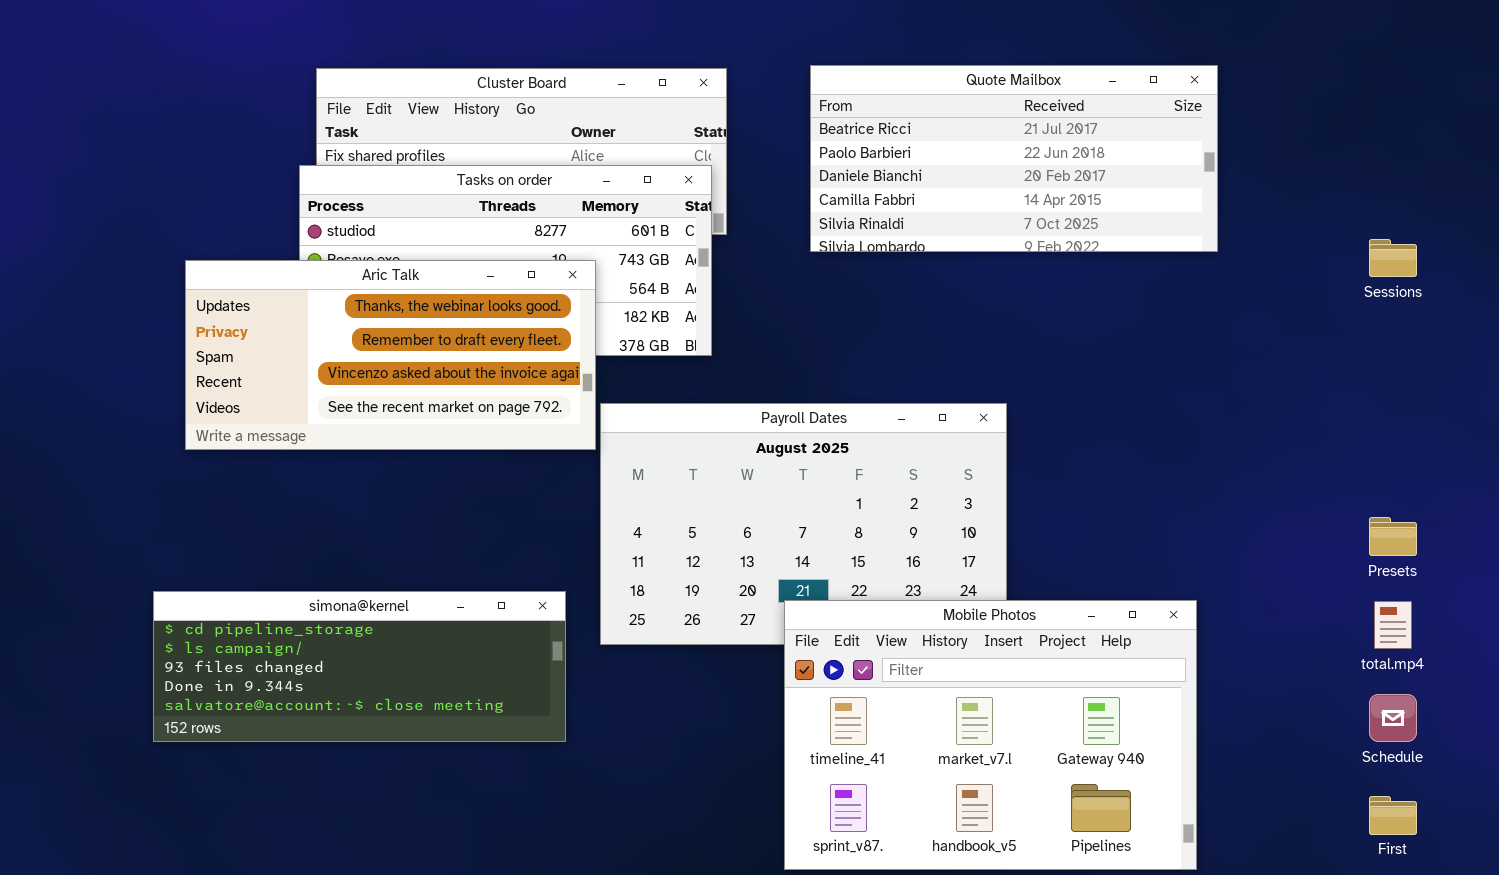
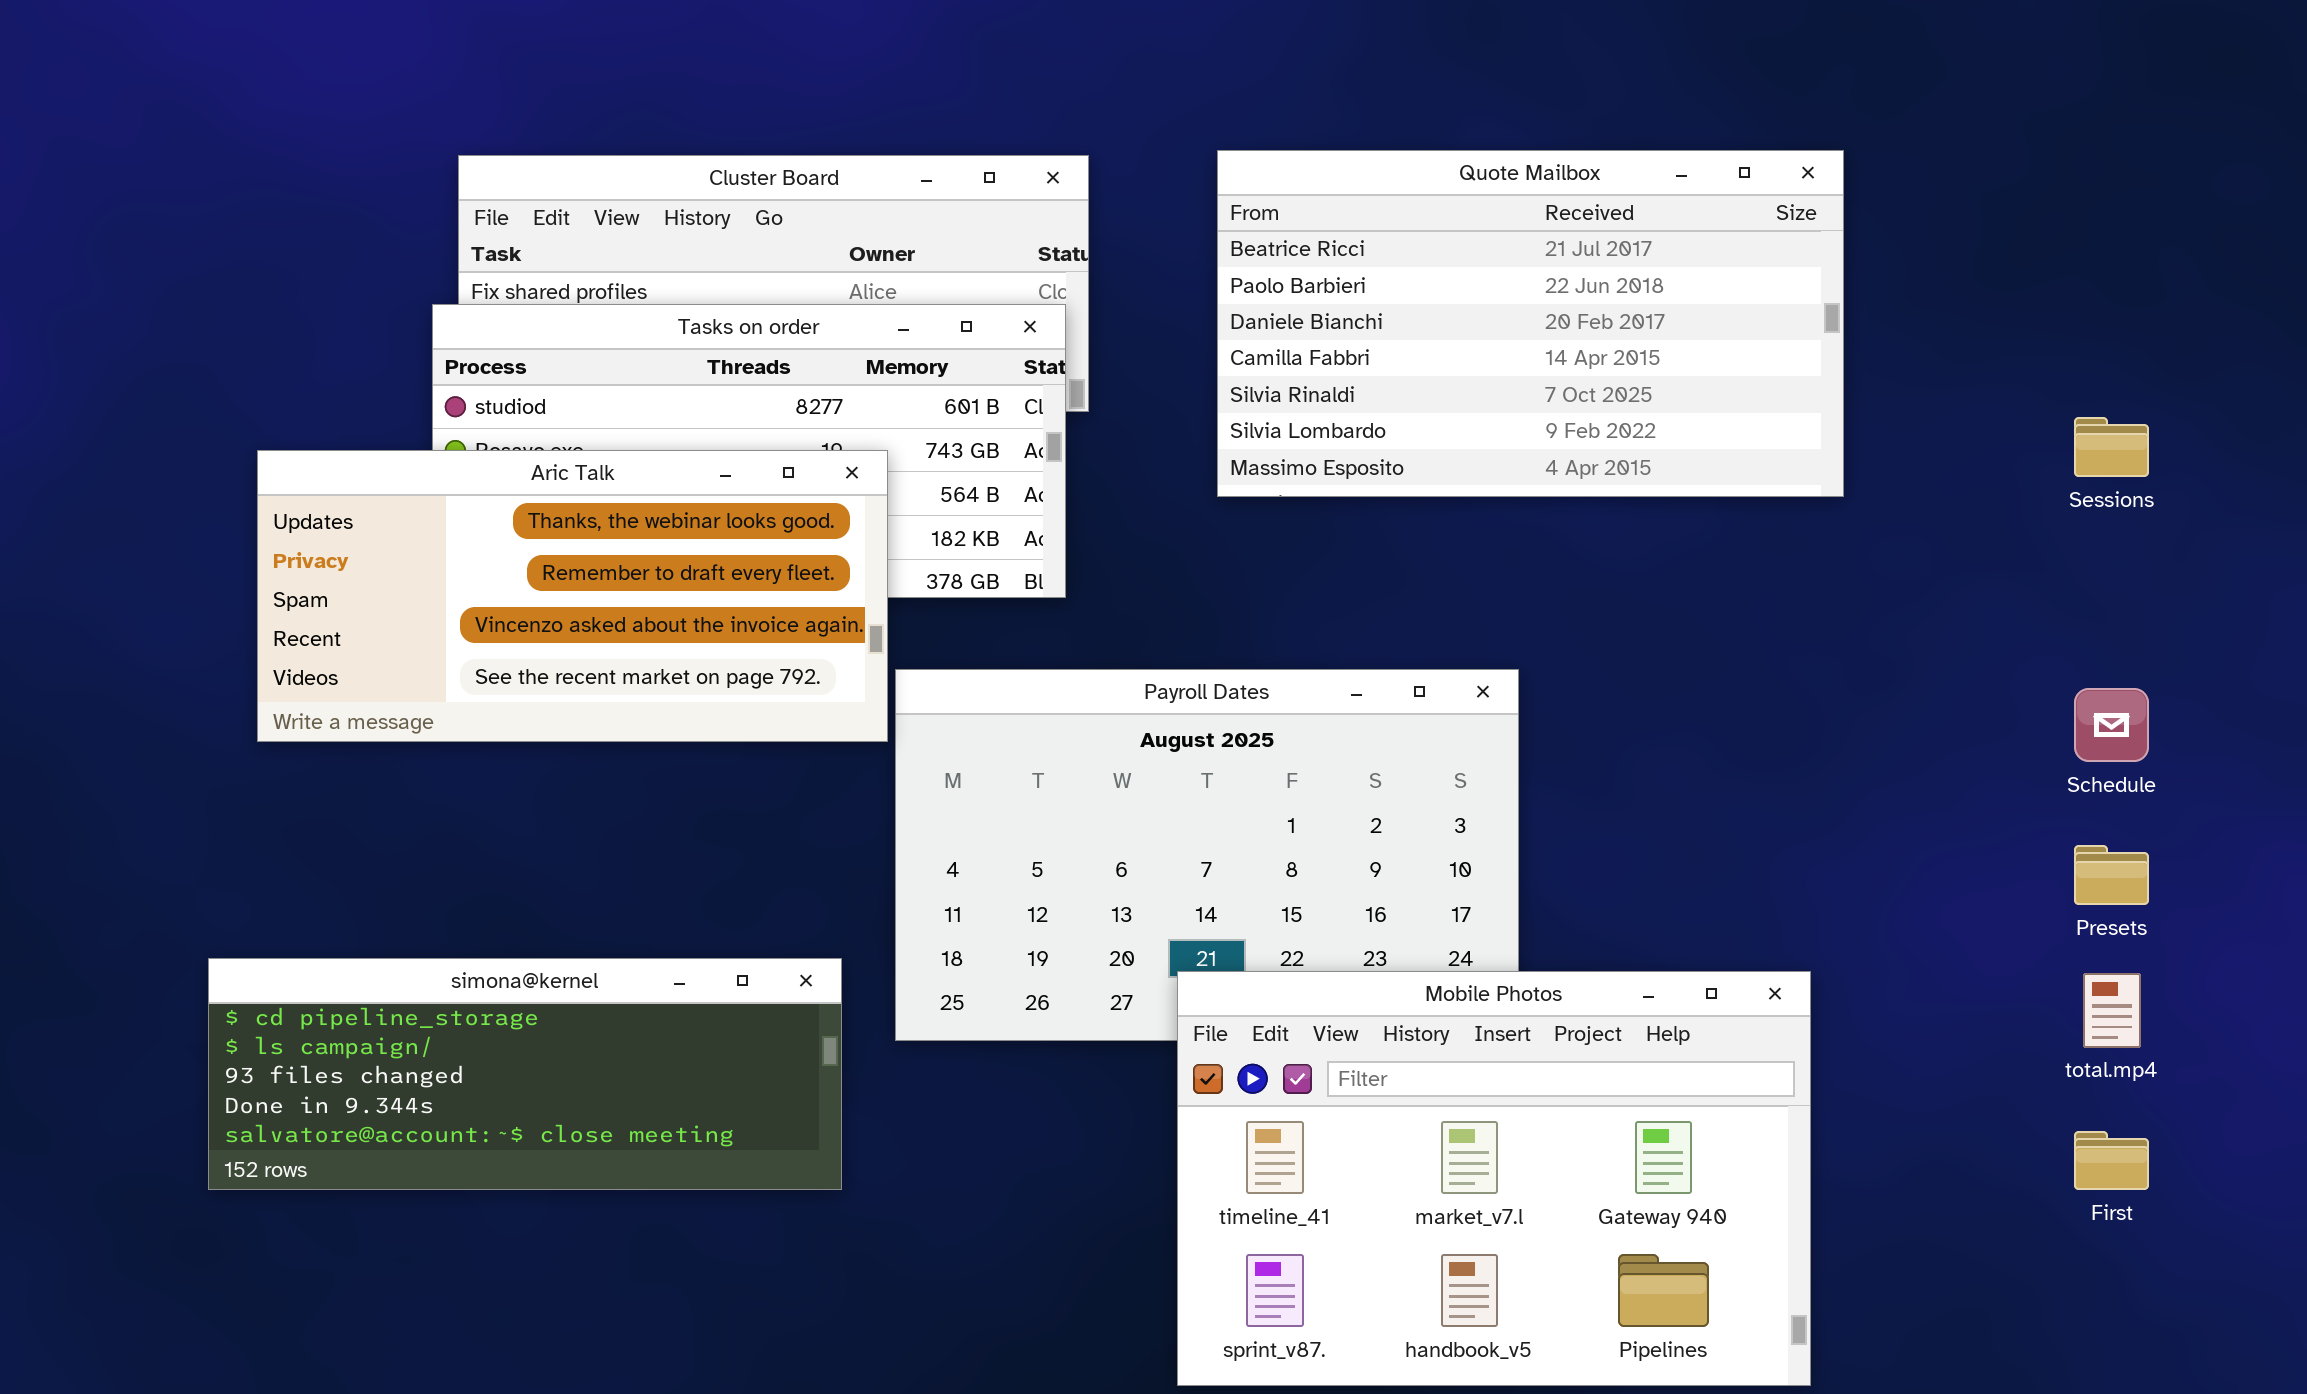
Quote Mailbox: [810,65,1218,252] -> [1217,150,1844,497], resized
Schedule: [1369,694,1417,742] -> [2074,688,2149,762], moved
First: [1369,796,1417,835] -> [2074,1131,2149,1190], moved

